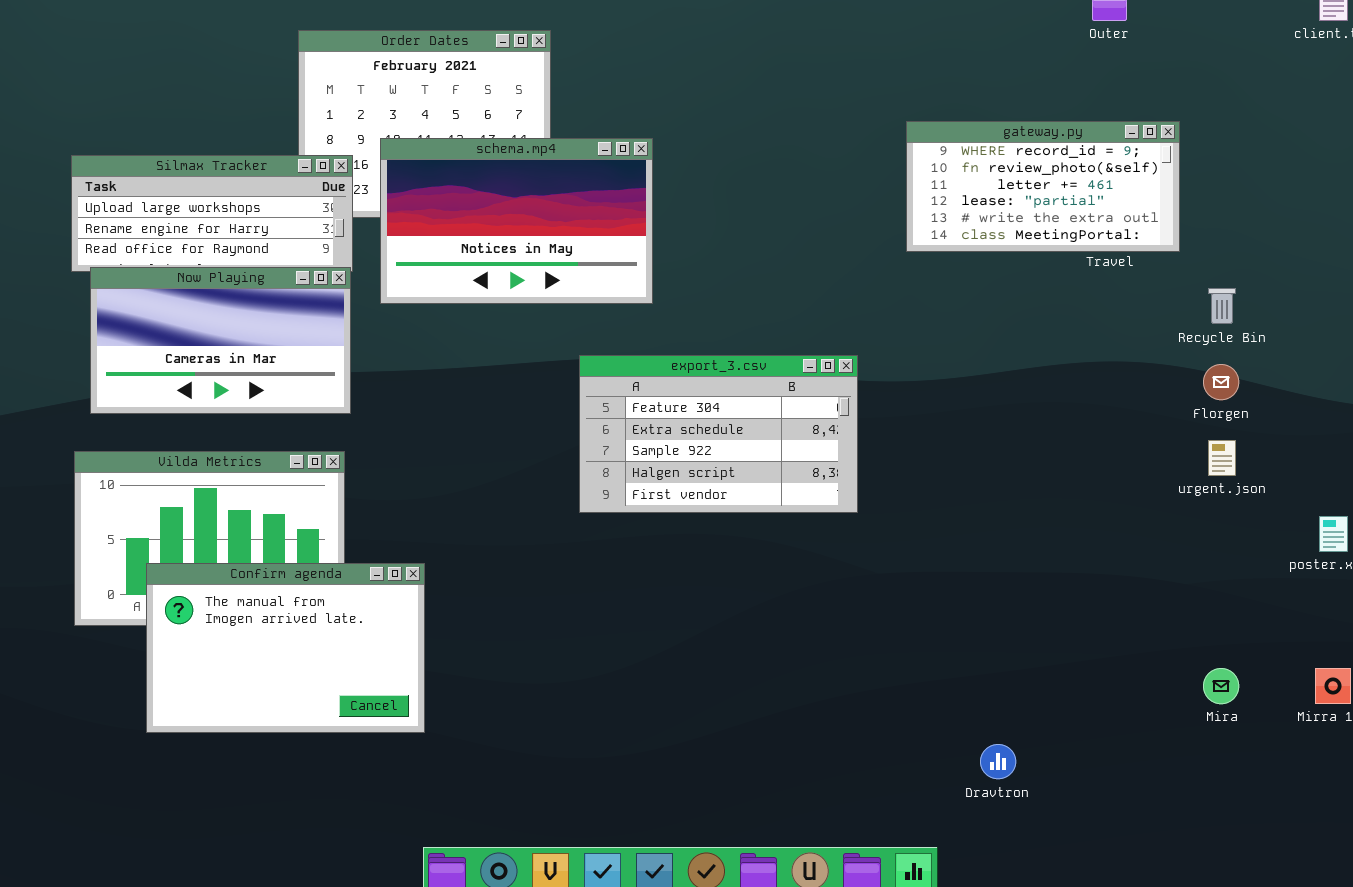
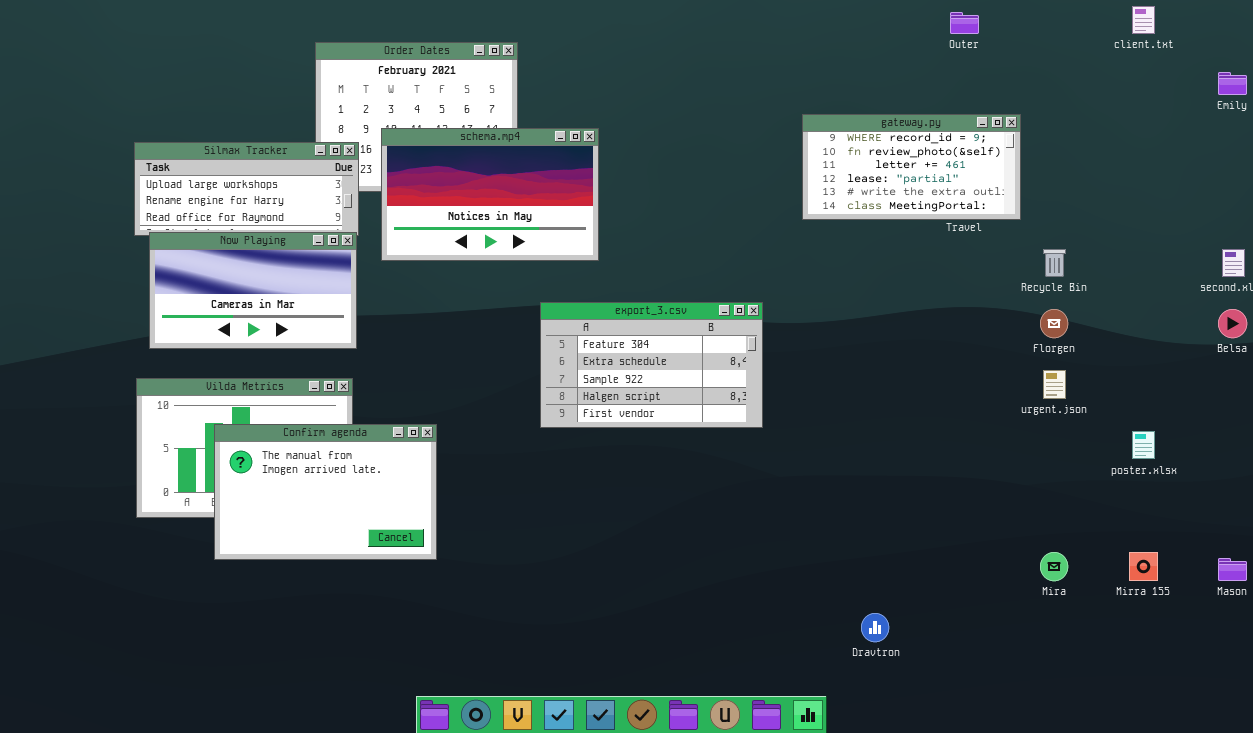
Confirm agenda: [146,563,425,733] -> [214,424,437,560], moved

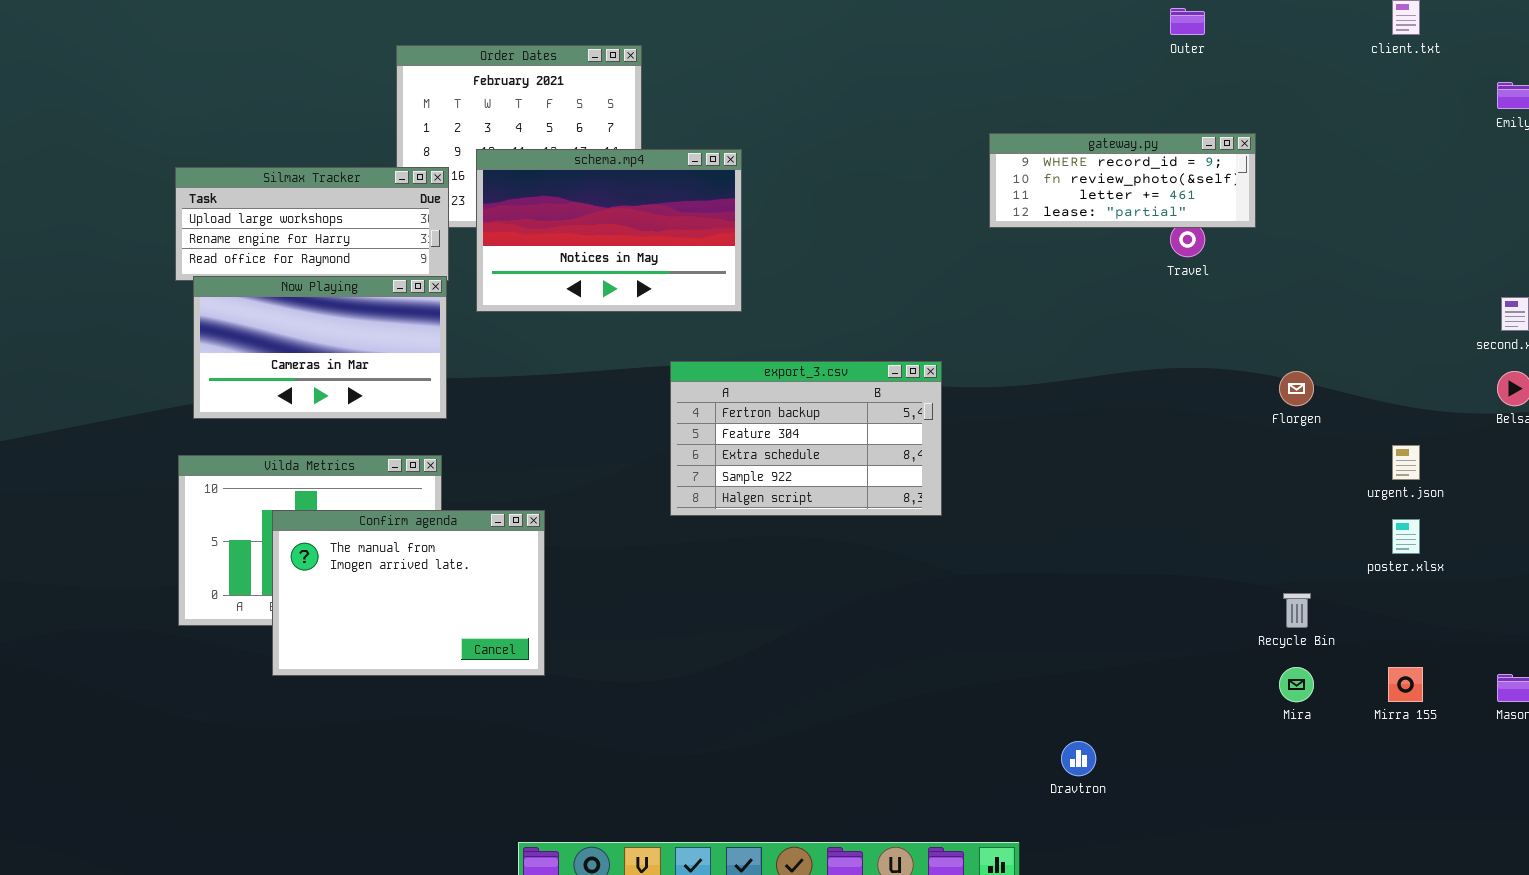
gateway.py: [802,114,1021,220] -> [989,133,1256,228], resized
Recycle Bin: [1043,249,1066,277] -> [1283,593,1311,628], moved
export_3.csv: [540,302,763,428] -> [670,361,942,516], scrolled up 1 row
urgent.json: [1043,370,1066,399] -> [1392,445,1420,480], moved

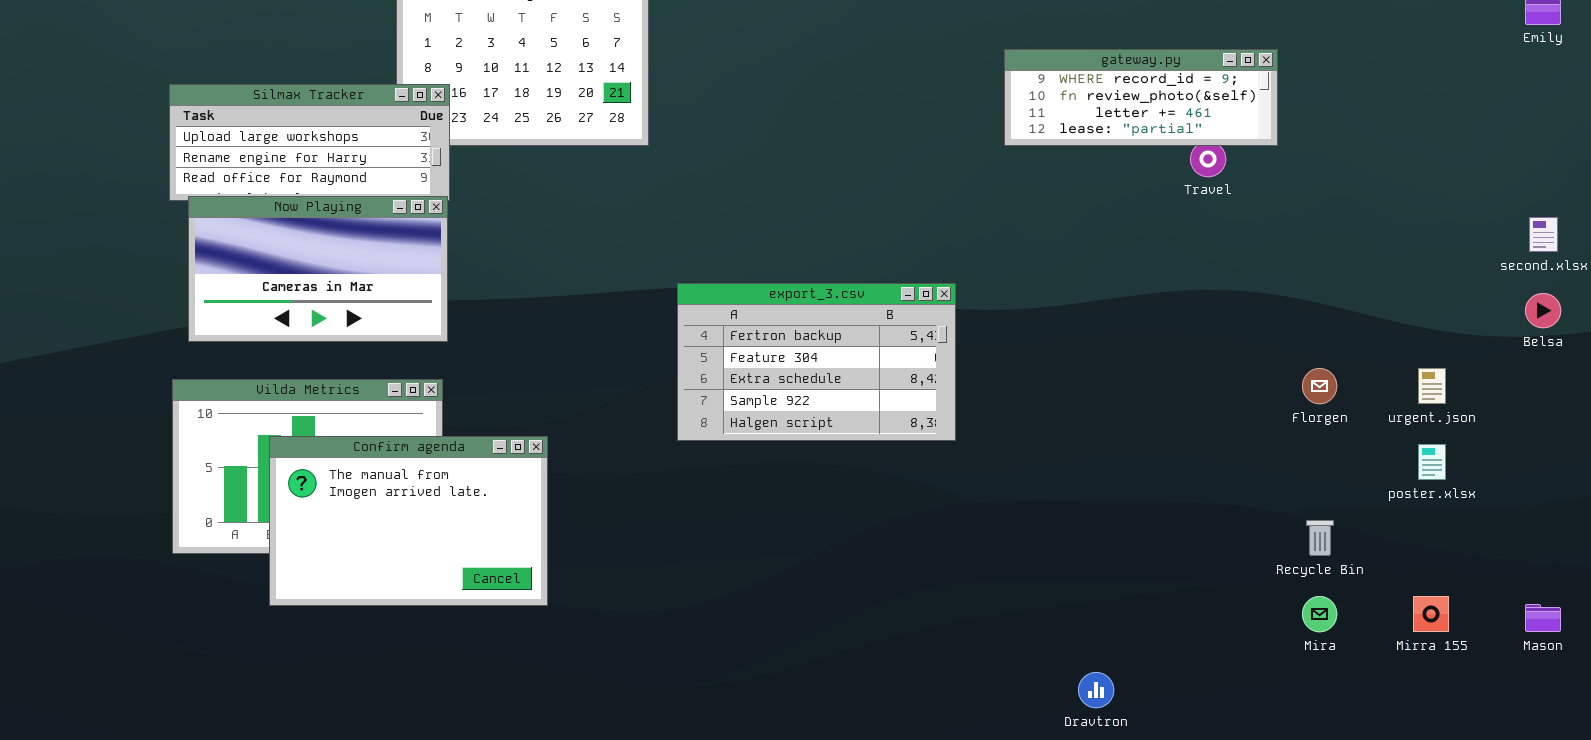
schema.mp4: [476,149,742,312] -> none, closed
Florgen: [1279,371,1314,406] -> [1302,368,1337,404], moved

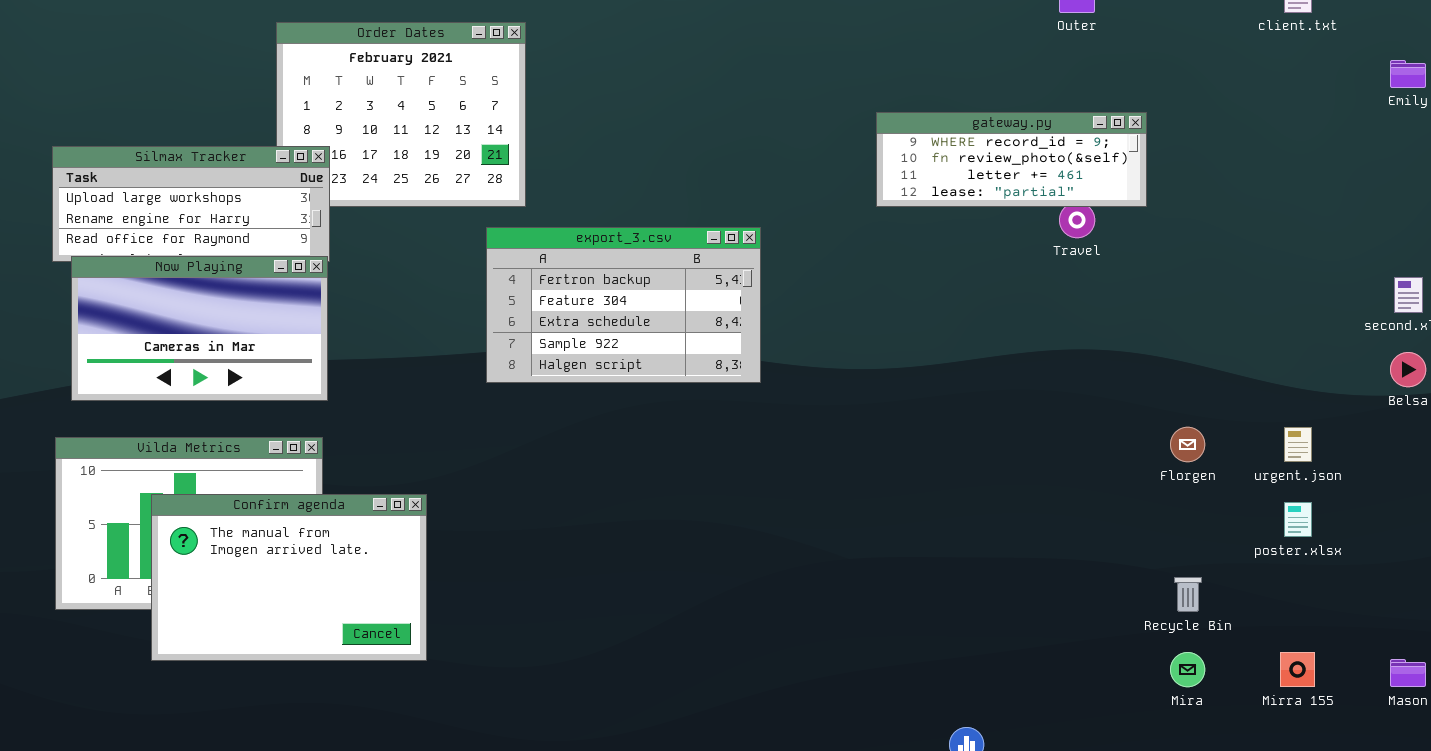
export_3.csv: [677,283,956,441] -> [486,227,761,383], moved

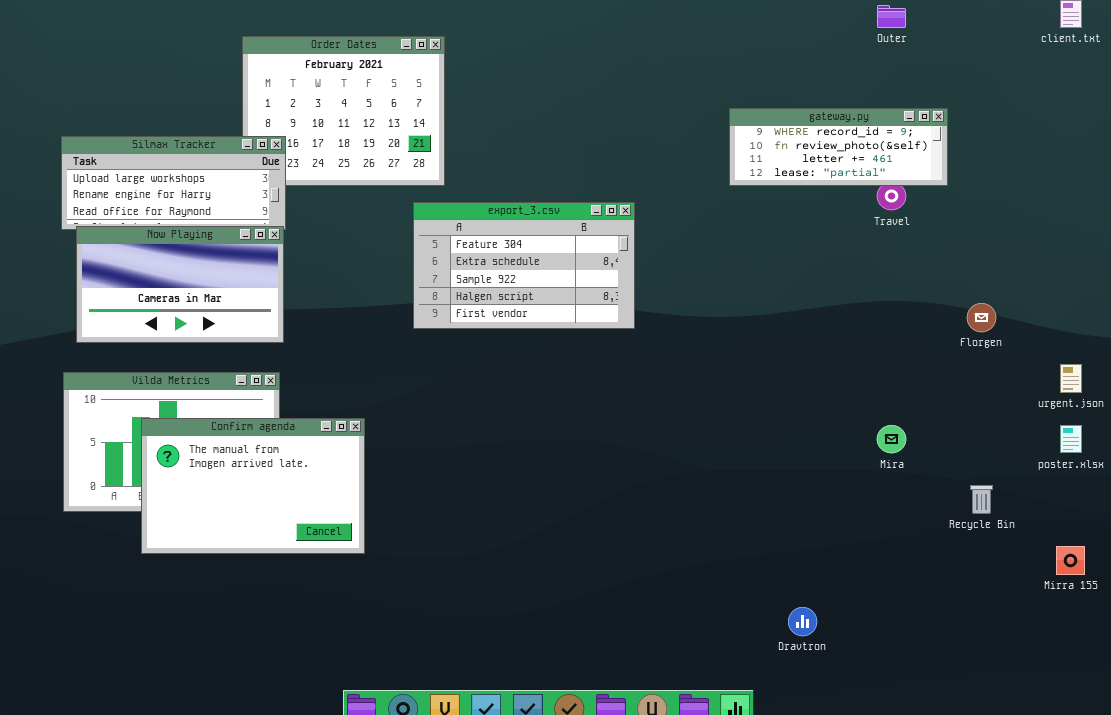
export_3.csv: [486,227,761,383] -> [413,202,635,329], scrolled down 1 row
Florgen: [1170,427,1205,462] -> [967,303,996,332], moved
Mira: [1170,652,1205,687] -> [877,425,906,453], moved

